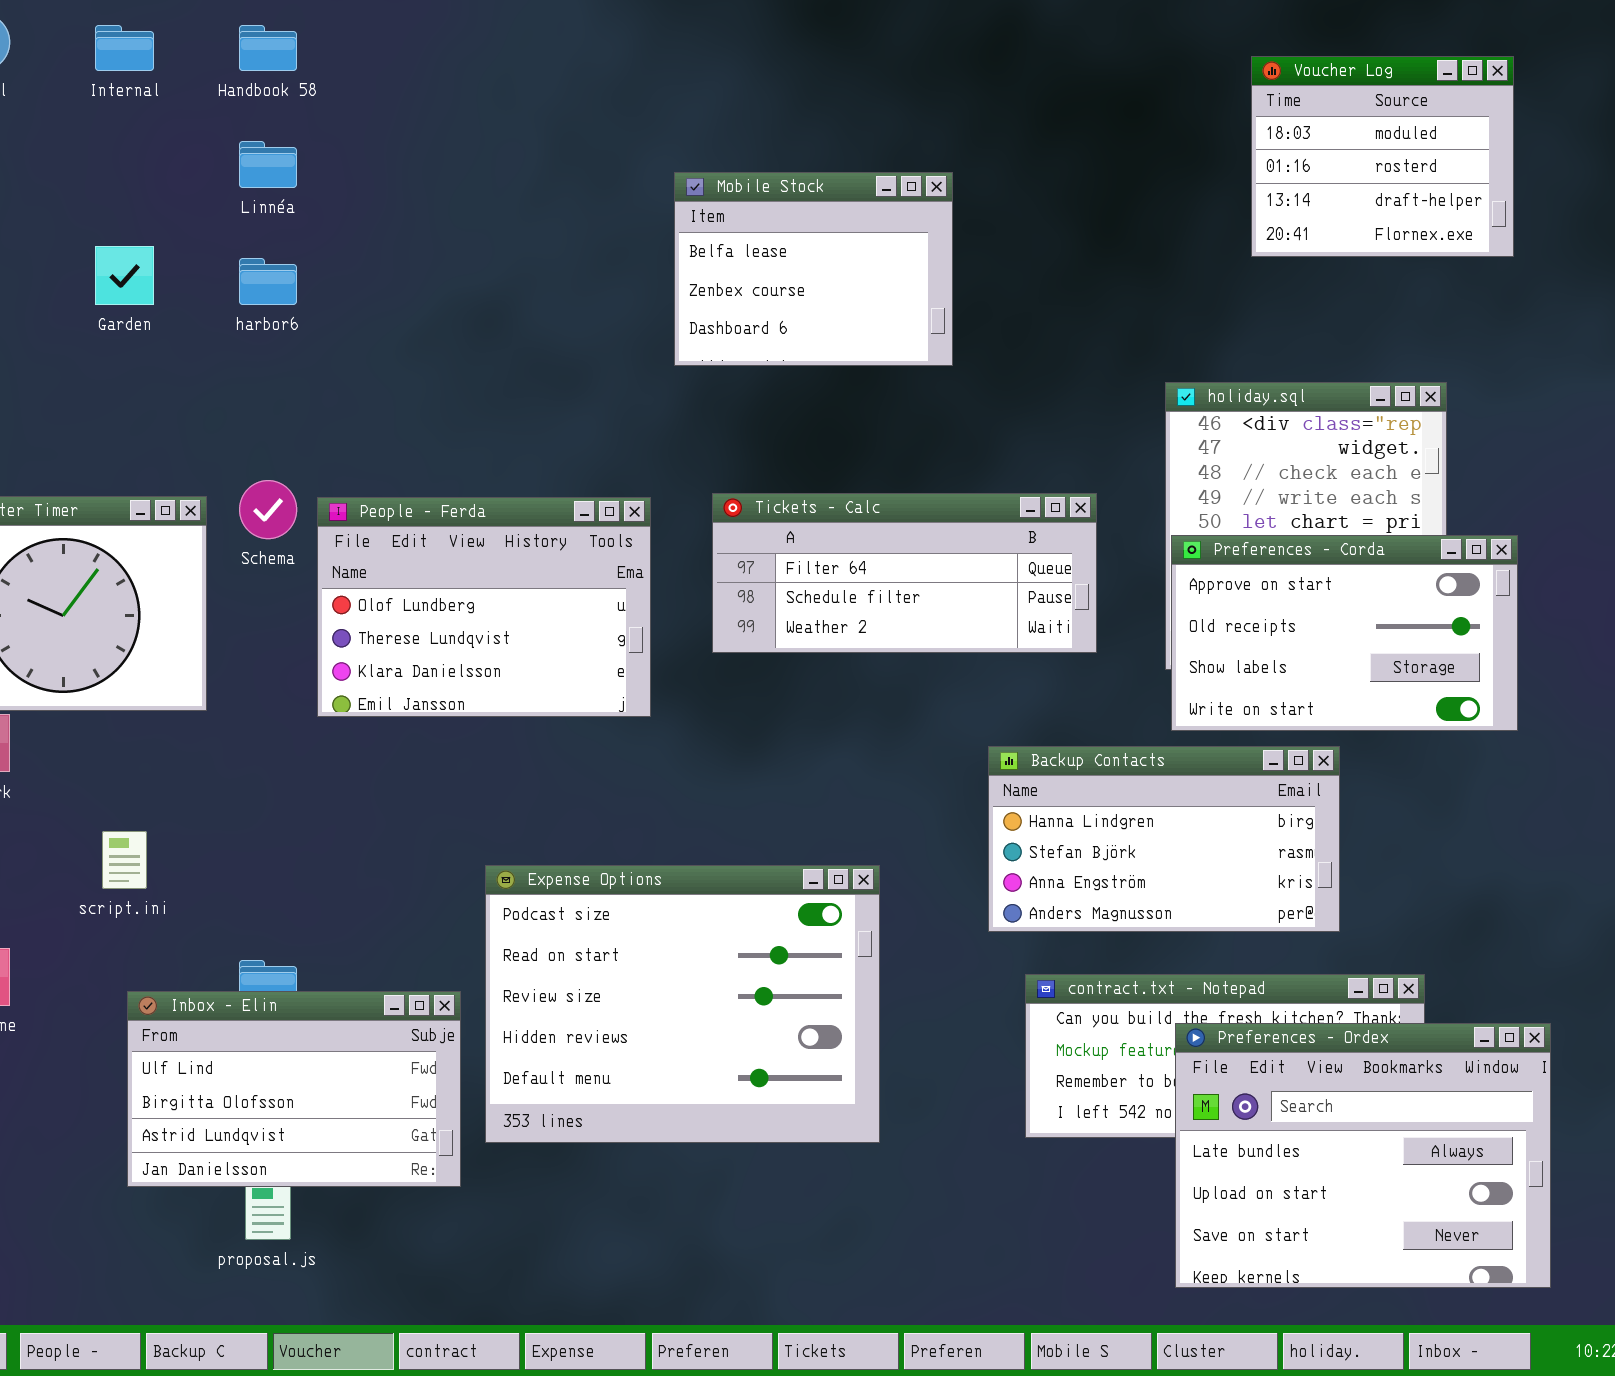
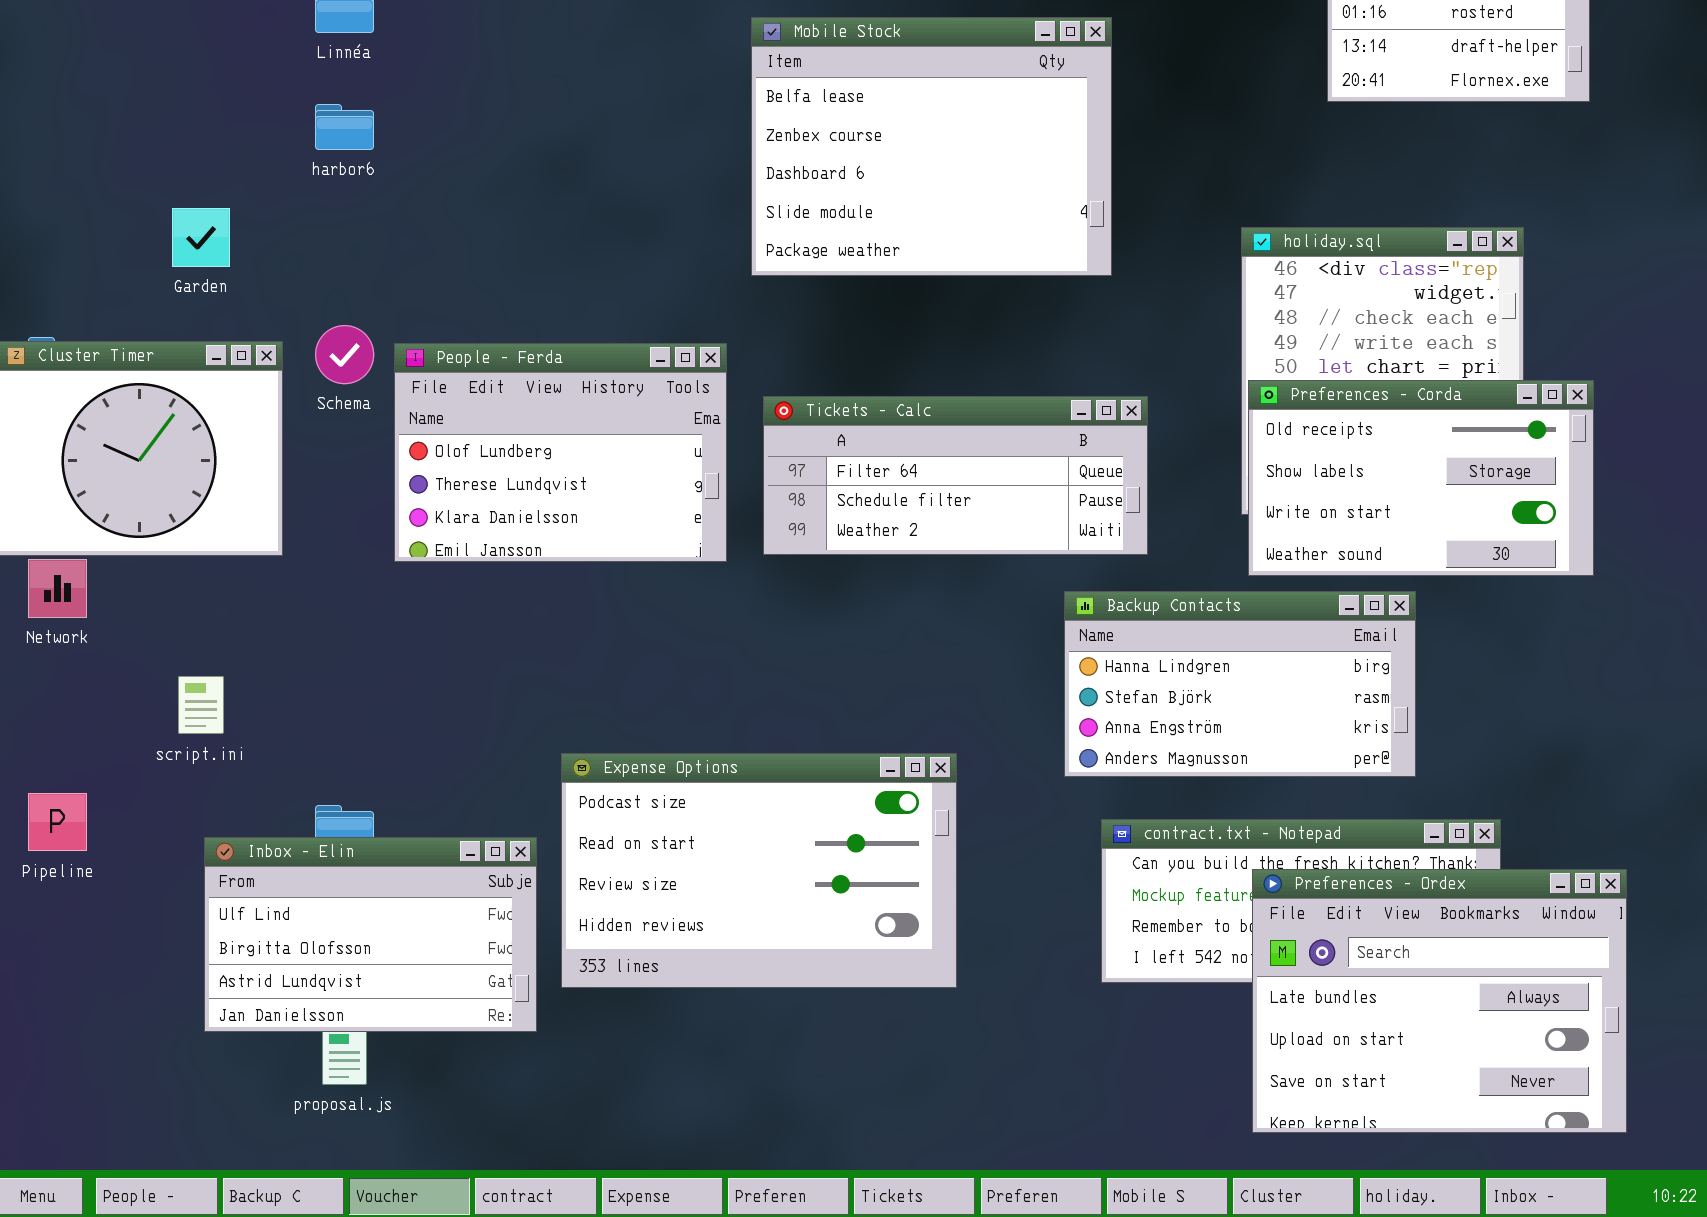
Mobile Stock: [674,172,953,366] -> [751,17,1112,276], resized
Garden: [95,246,154,305] -> [172,208,230,267], moved
Tickets - Calc: [712,493,1097,653] -> [763,396,1148,555], moved
Preferences - Corda: [1171,535,1518,731] -> [1248,380,1594,576], scrolled down 1 row
Expense Options: [485,865,880,1143] -> [561,753,957,988], resized

